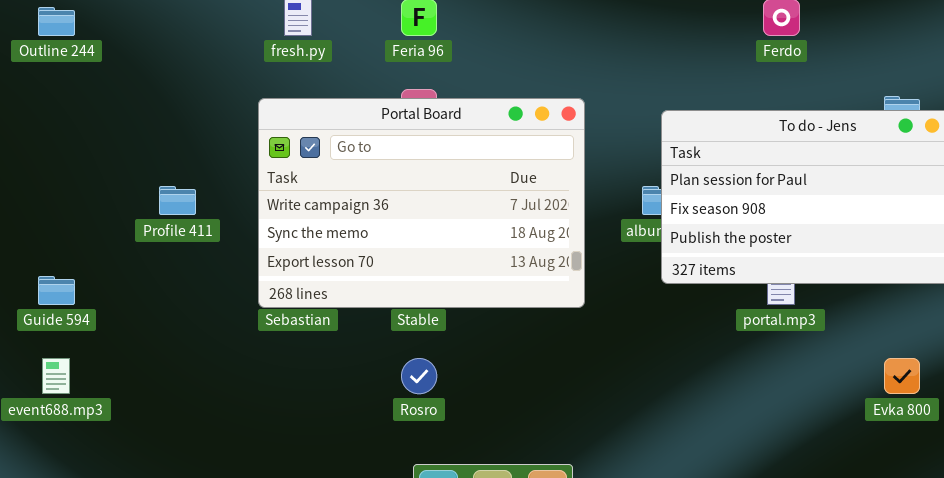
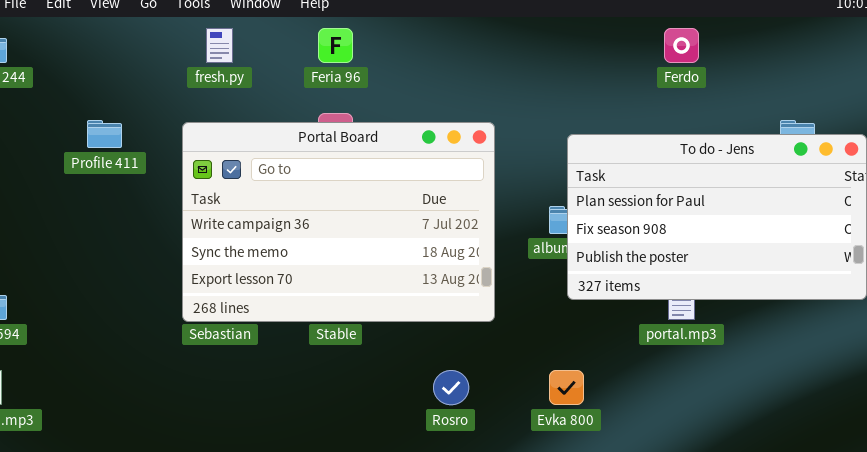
Profile 411: [159,186,196,215] -> [87,120,122,148], moved
Rosro: [401,358,437,394] -> [433,370,469,405], moved
Evka 800: [884,358,920,394] -> [549,370,584,405], moved

